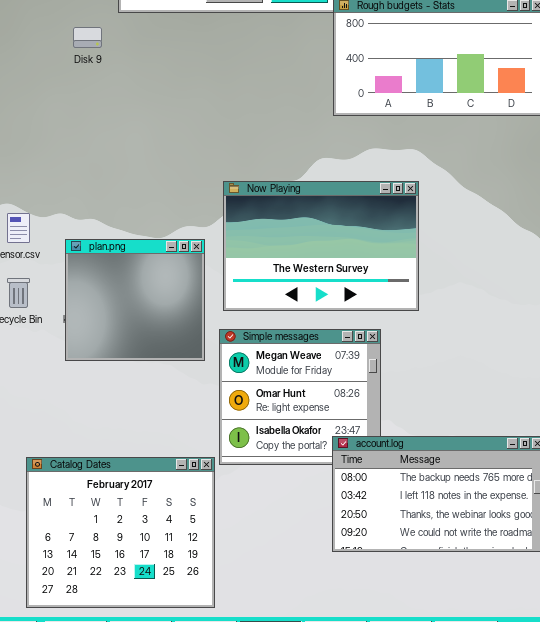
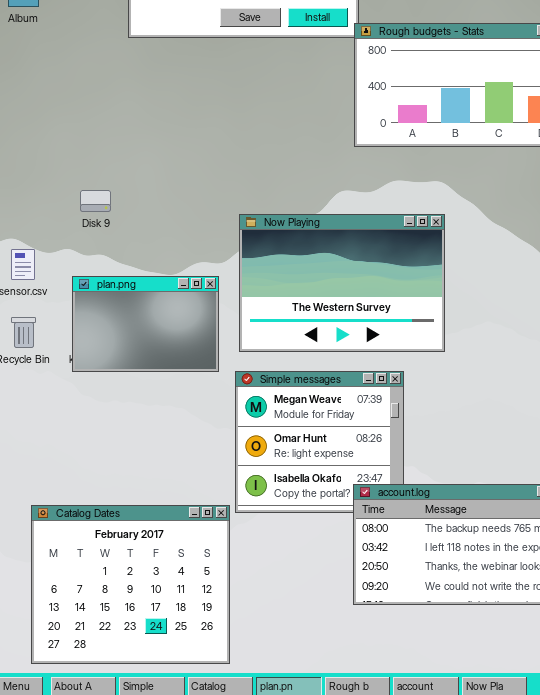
Disk 9: [73,27,102,48] -> [80,190,111,212], moved
plan.png: [65,239,205,361] -> [72,276,219,372], resized

